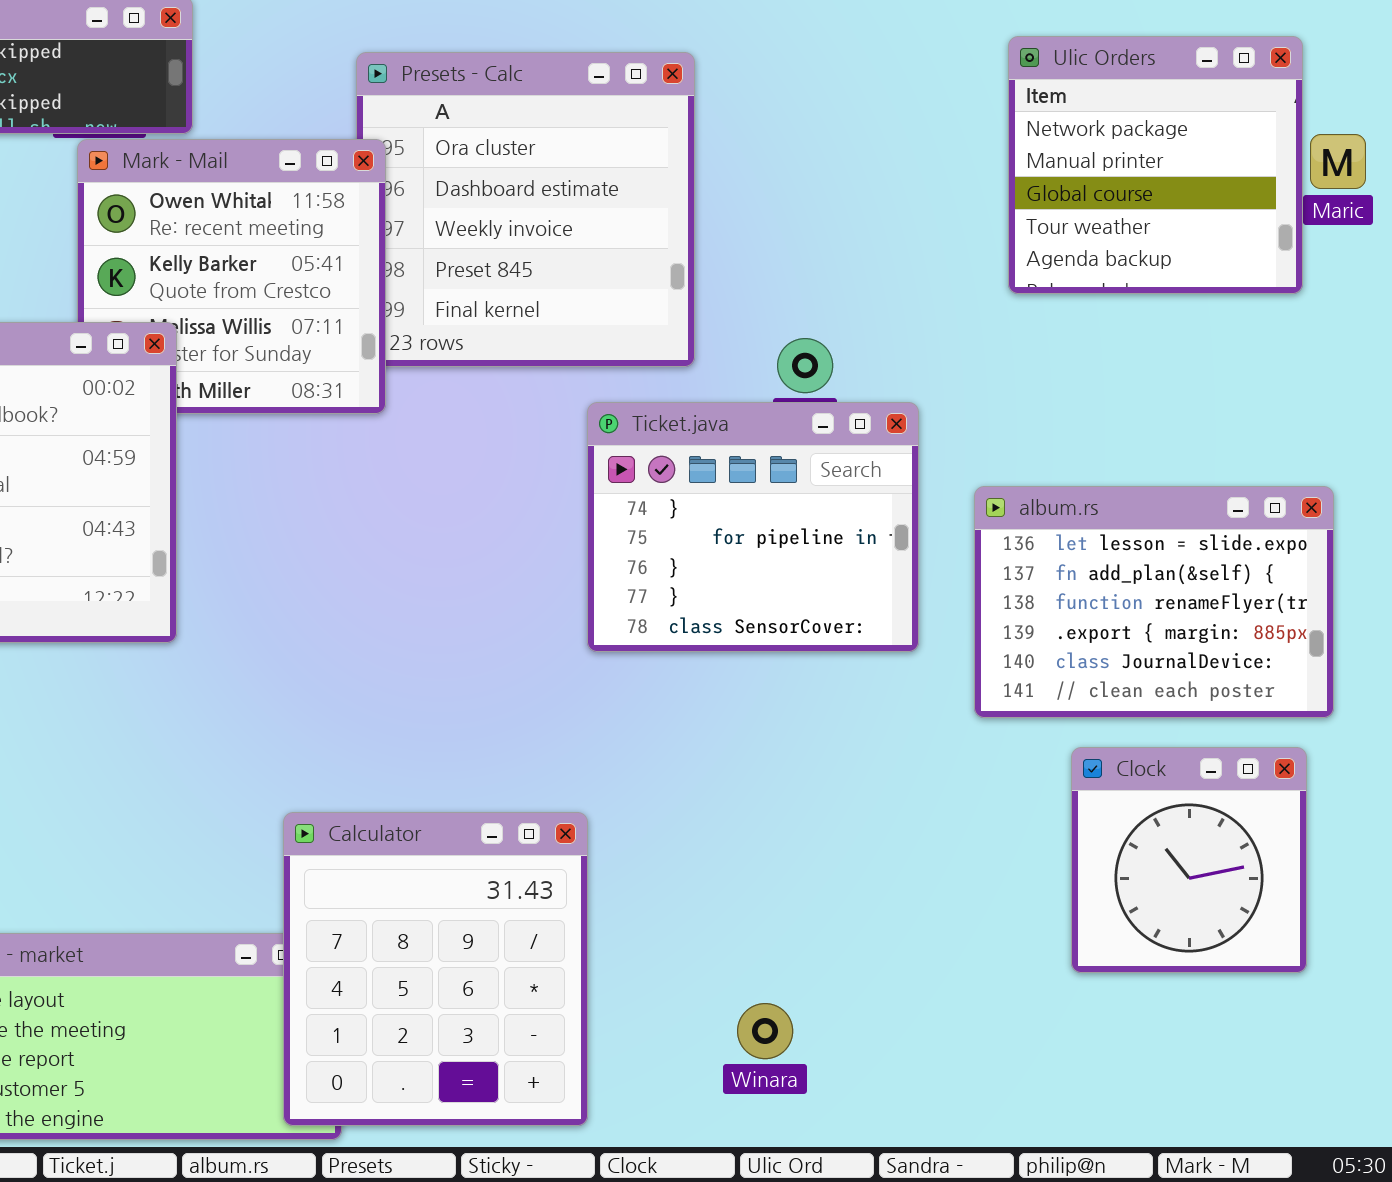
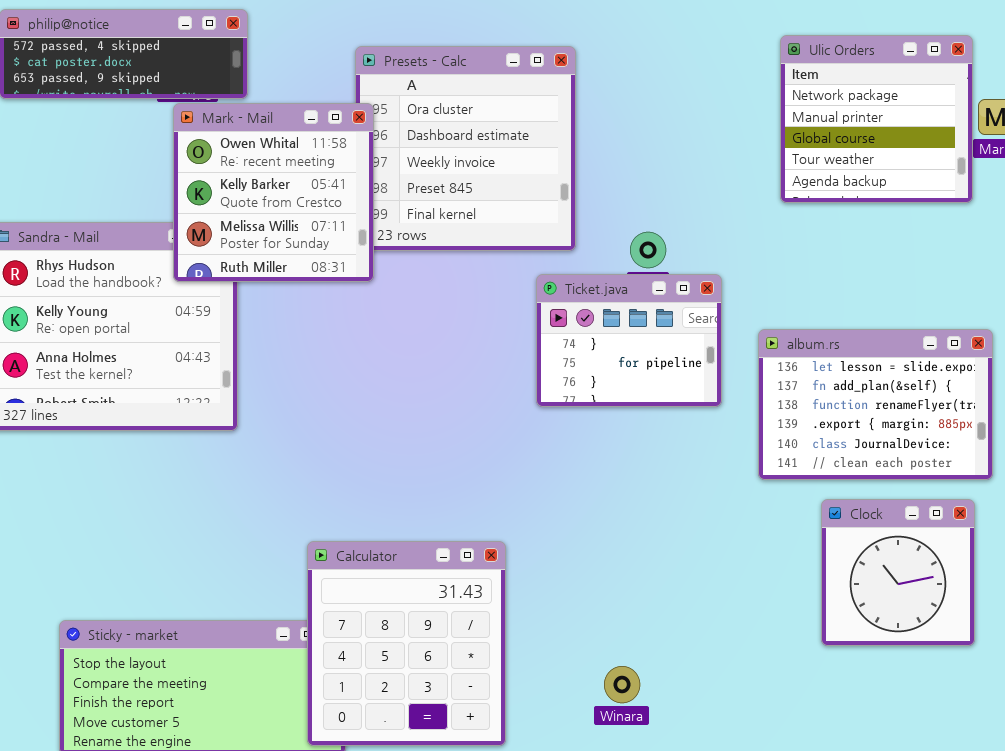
Mark - Mail: [77,139,386,414] -> [173,103,374,282], raised
Ticket.java: [587,402,919,652] -> [536,274,722,407], resized

